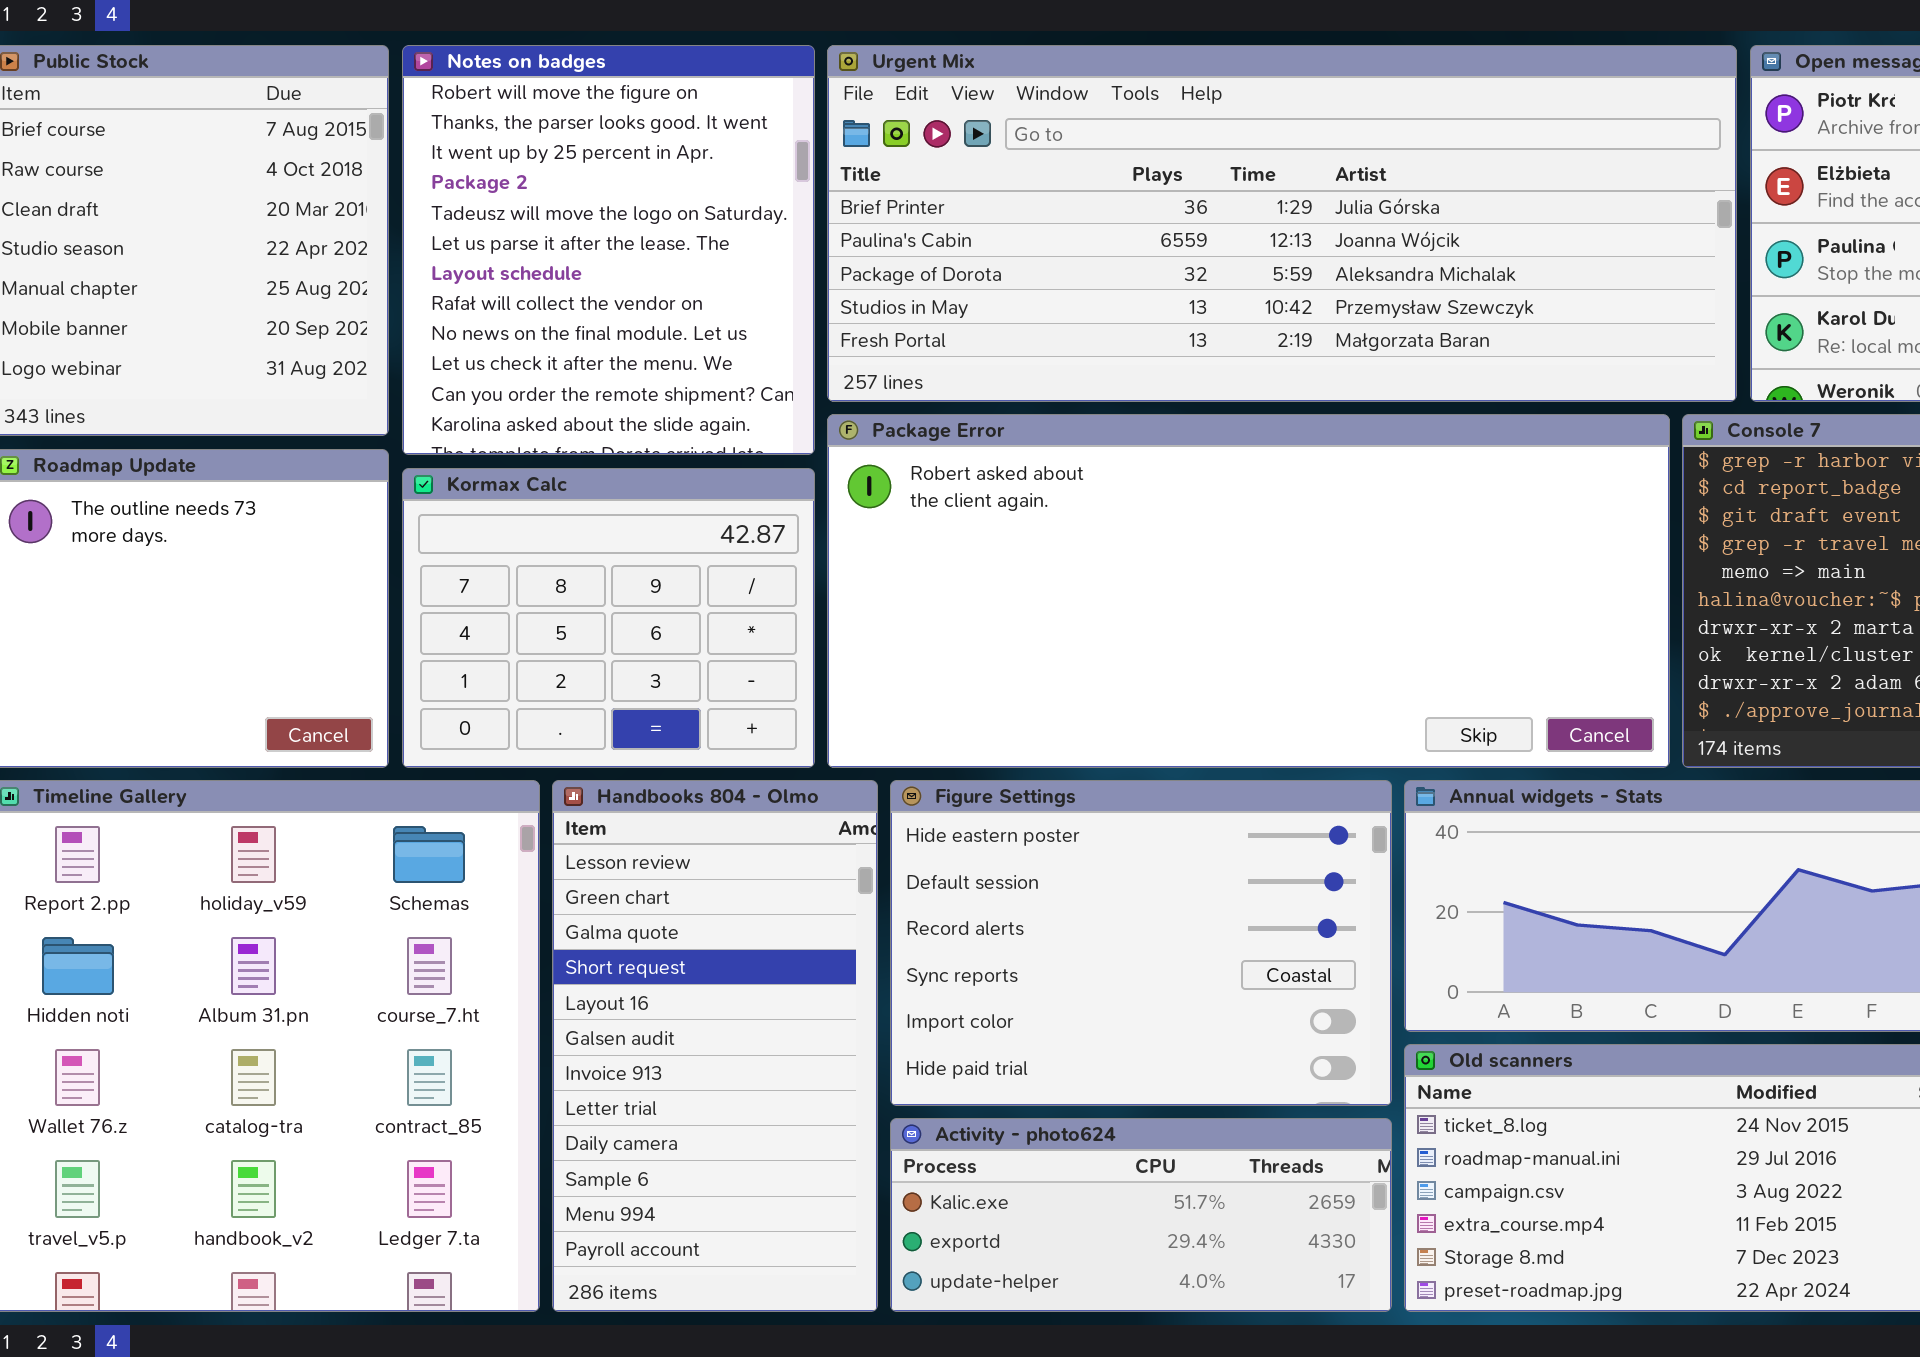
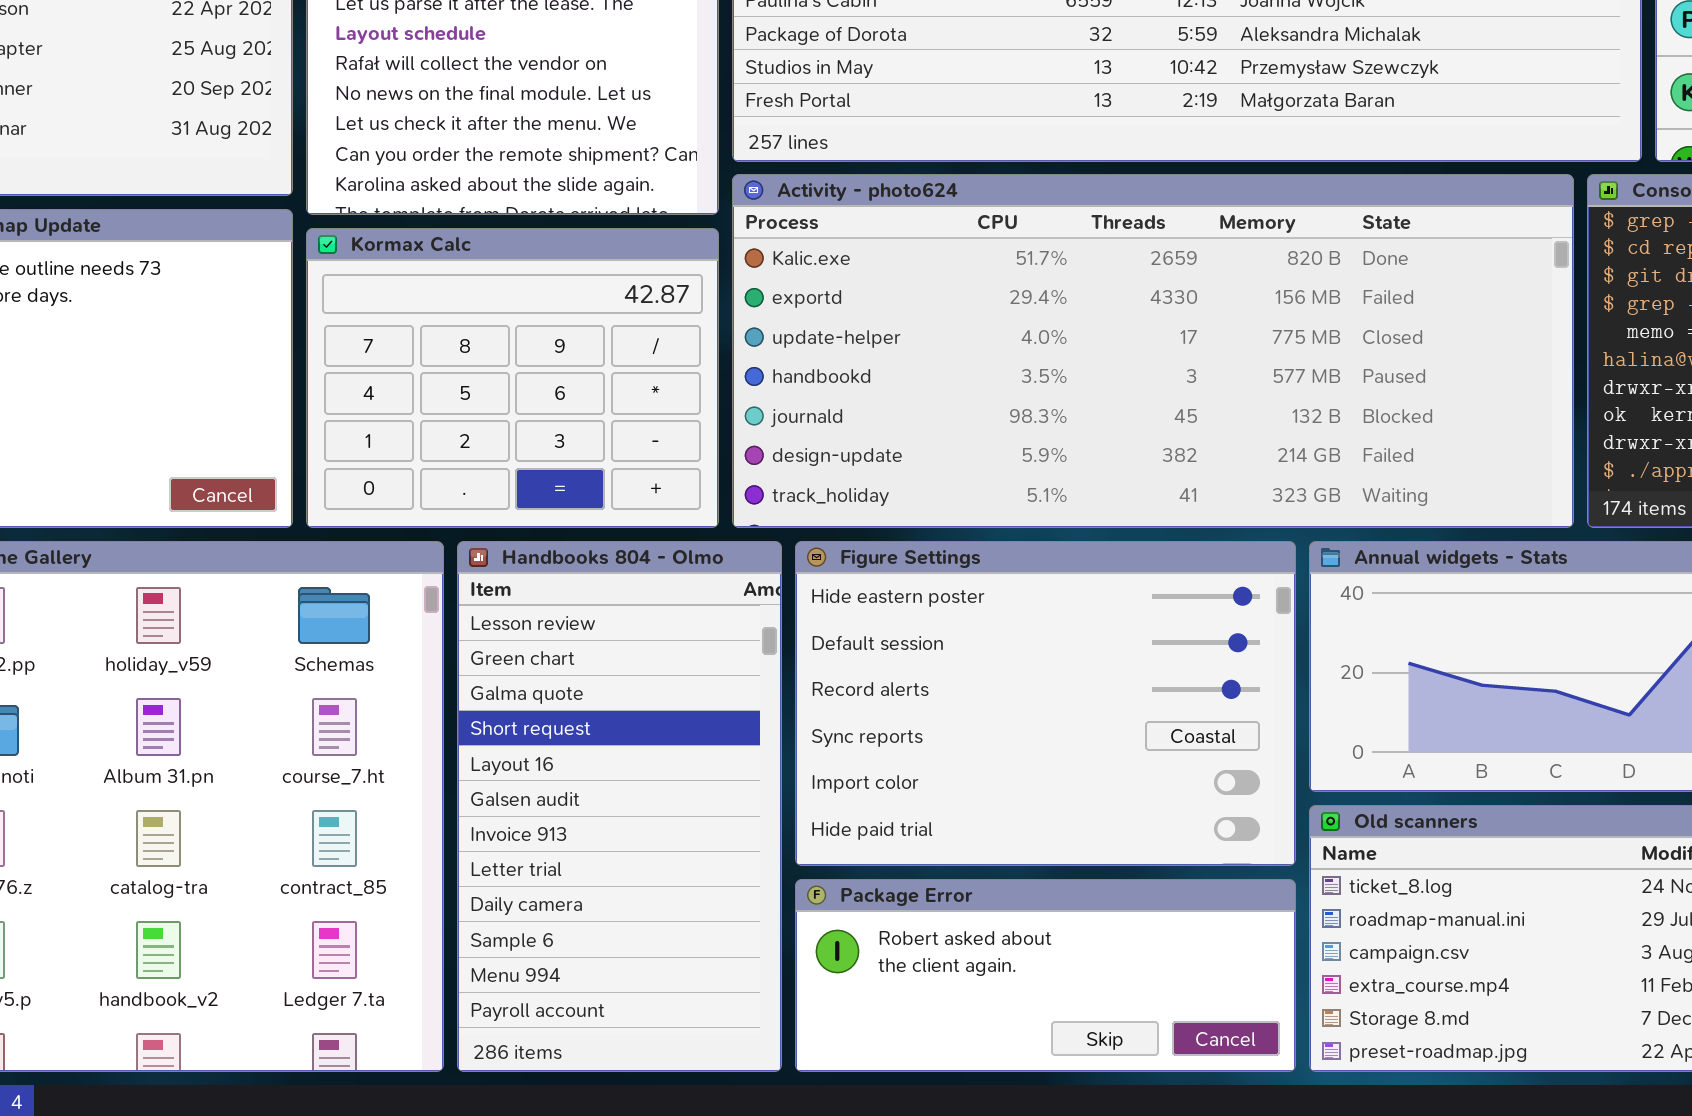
Package Error: [827,414,1670,768] -> [795,879,1296,1072], moved, resized
Activity - photo624: [890,1118,1392,1312] -> [732,174,1574,528], moved, resized

